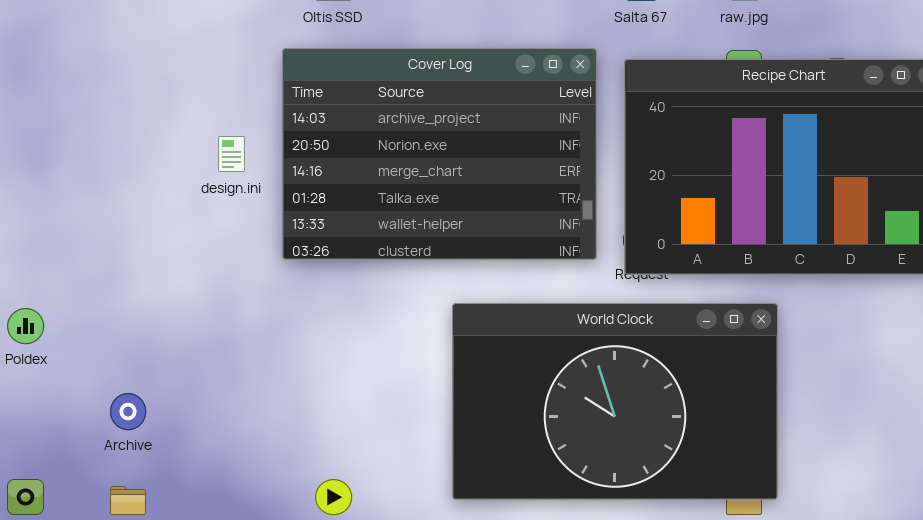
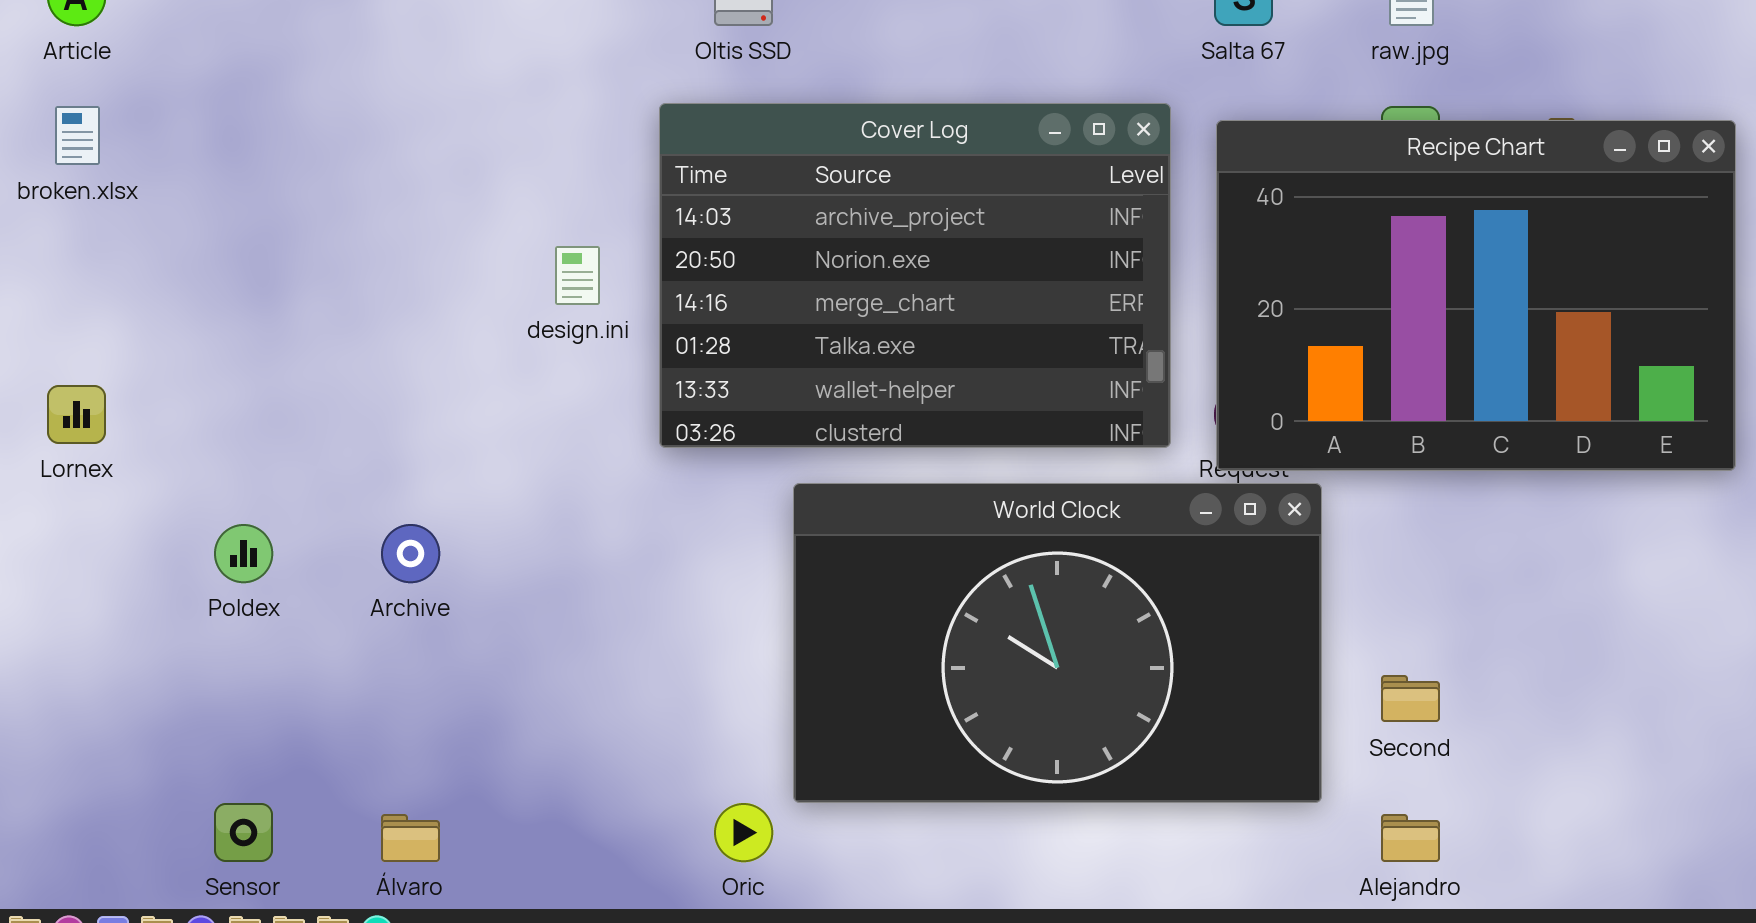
World Clock: [452,303,778,500] -> [793,483,1322,803], moved
Archive: [110,393,146,430] -> [381,524,440,583], moved

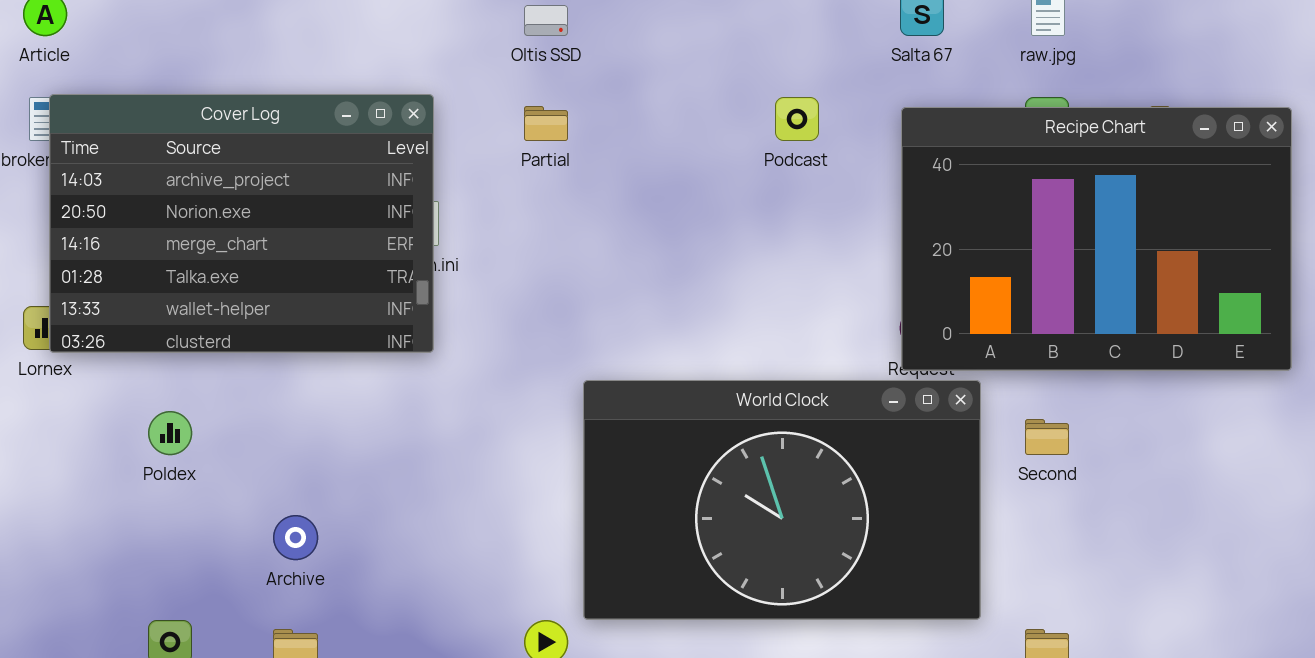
Cover Log: [659,103,1171,448] -> [49,94,434,353], moved
Archive: [381,524,440,583] -> [273,515,318,560], moved
Second: [1381,675,1440,722] -> [1025,419,1069,455], moved

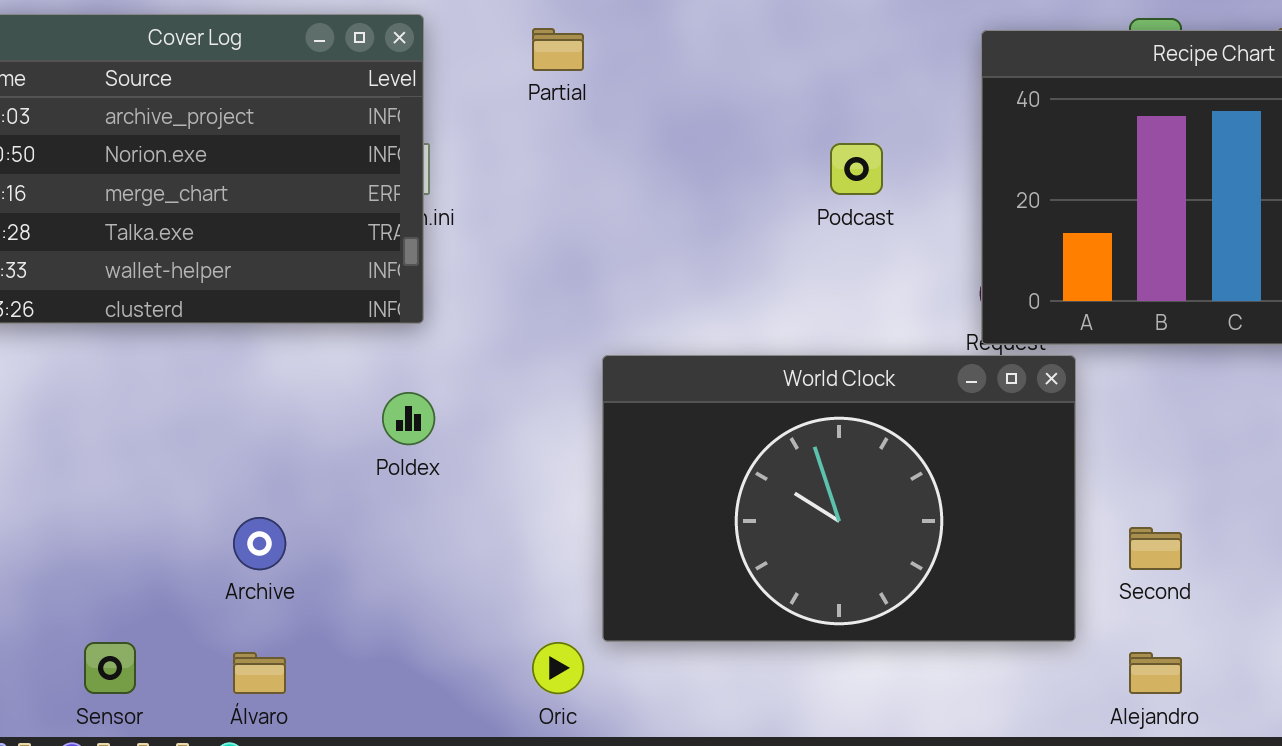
Podcast: [775,97,819,141] -> [830,143,883,195], moved
Poldex: [148,411,192,455] -> [382,392,435,445], moved
Second: [1025,419,1069,455] -> [1129,527,1182,570], moved

